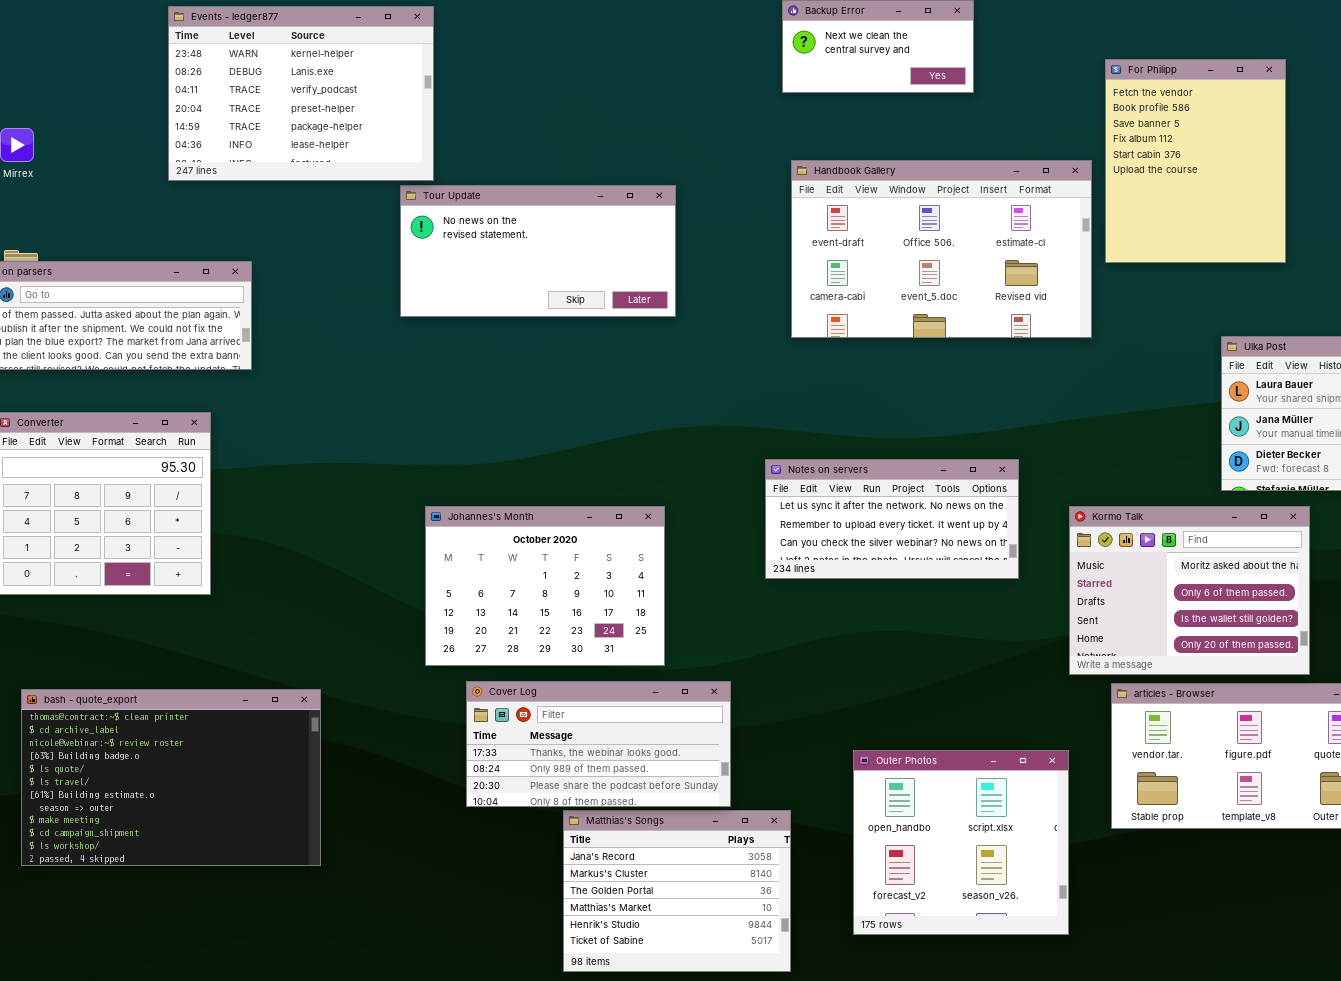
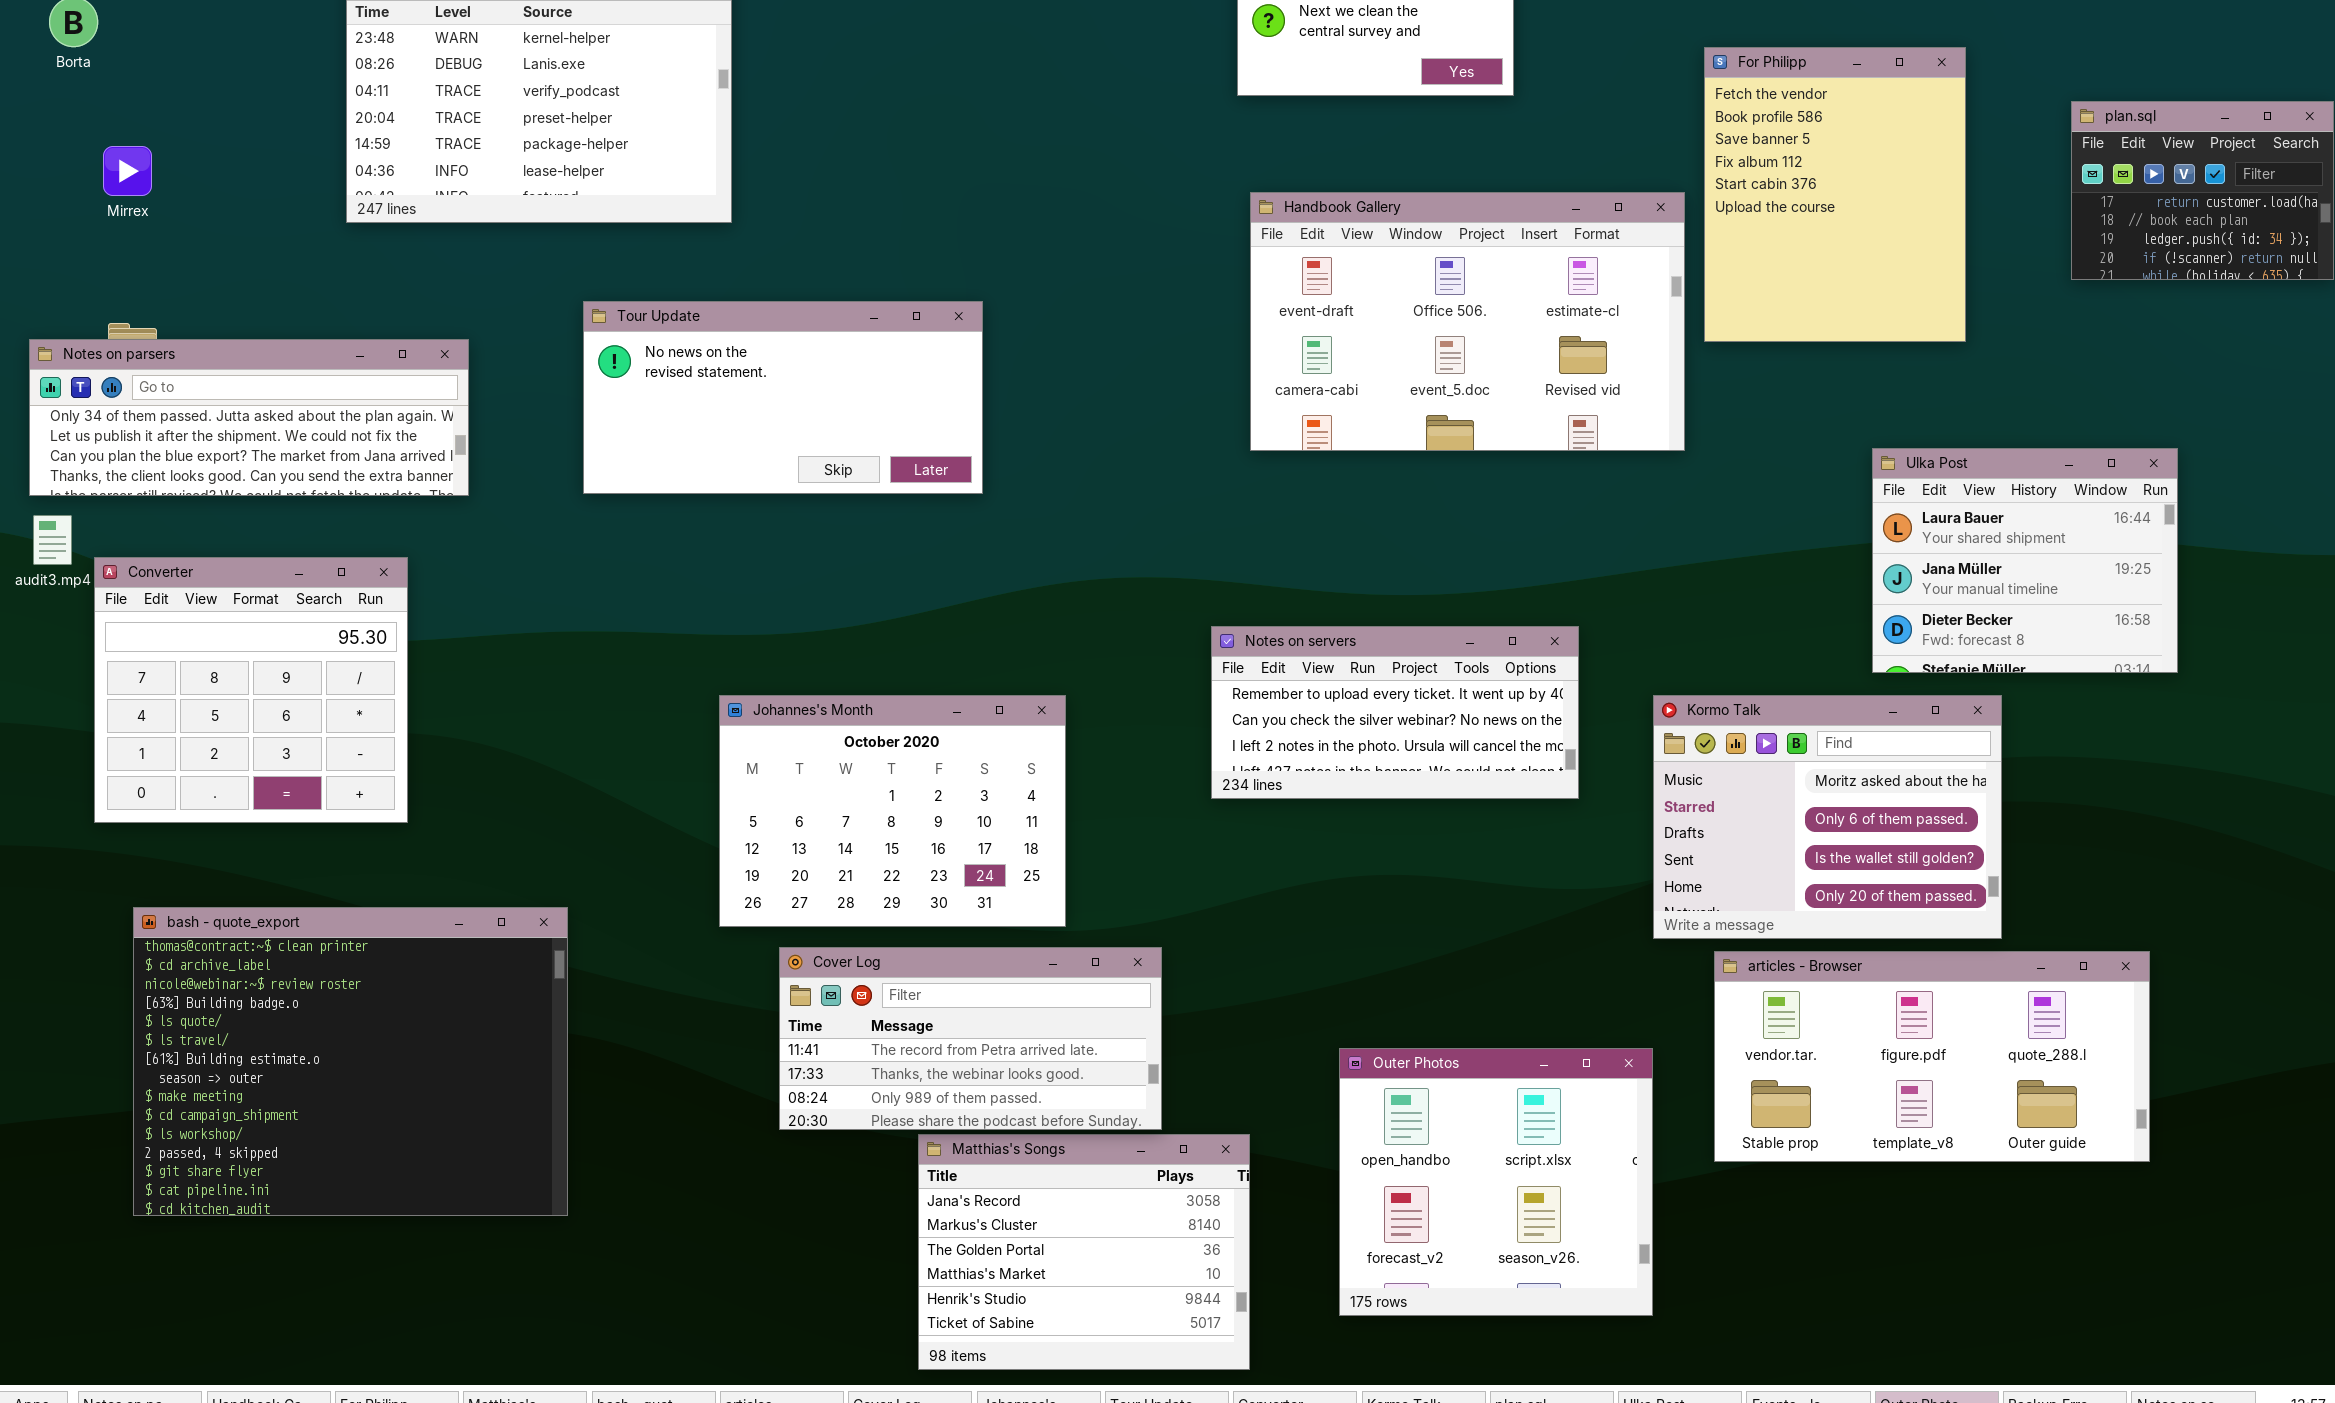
Tour Update: [400,185,676,317] -> [583,301,983,494], moved
Notes on servers: [765,459,1019,579] -> [1211,626,1579,799], scrolled down 1 row
Cover Log: [466,681,731,807] -> [779,947,1162,1130], scrolled up 1 row
bash - quote_export: [21,689,321,866] -> [133,907,568,1216], resized

